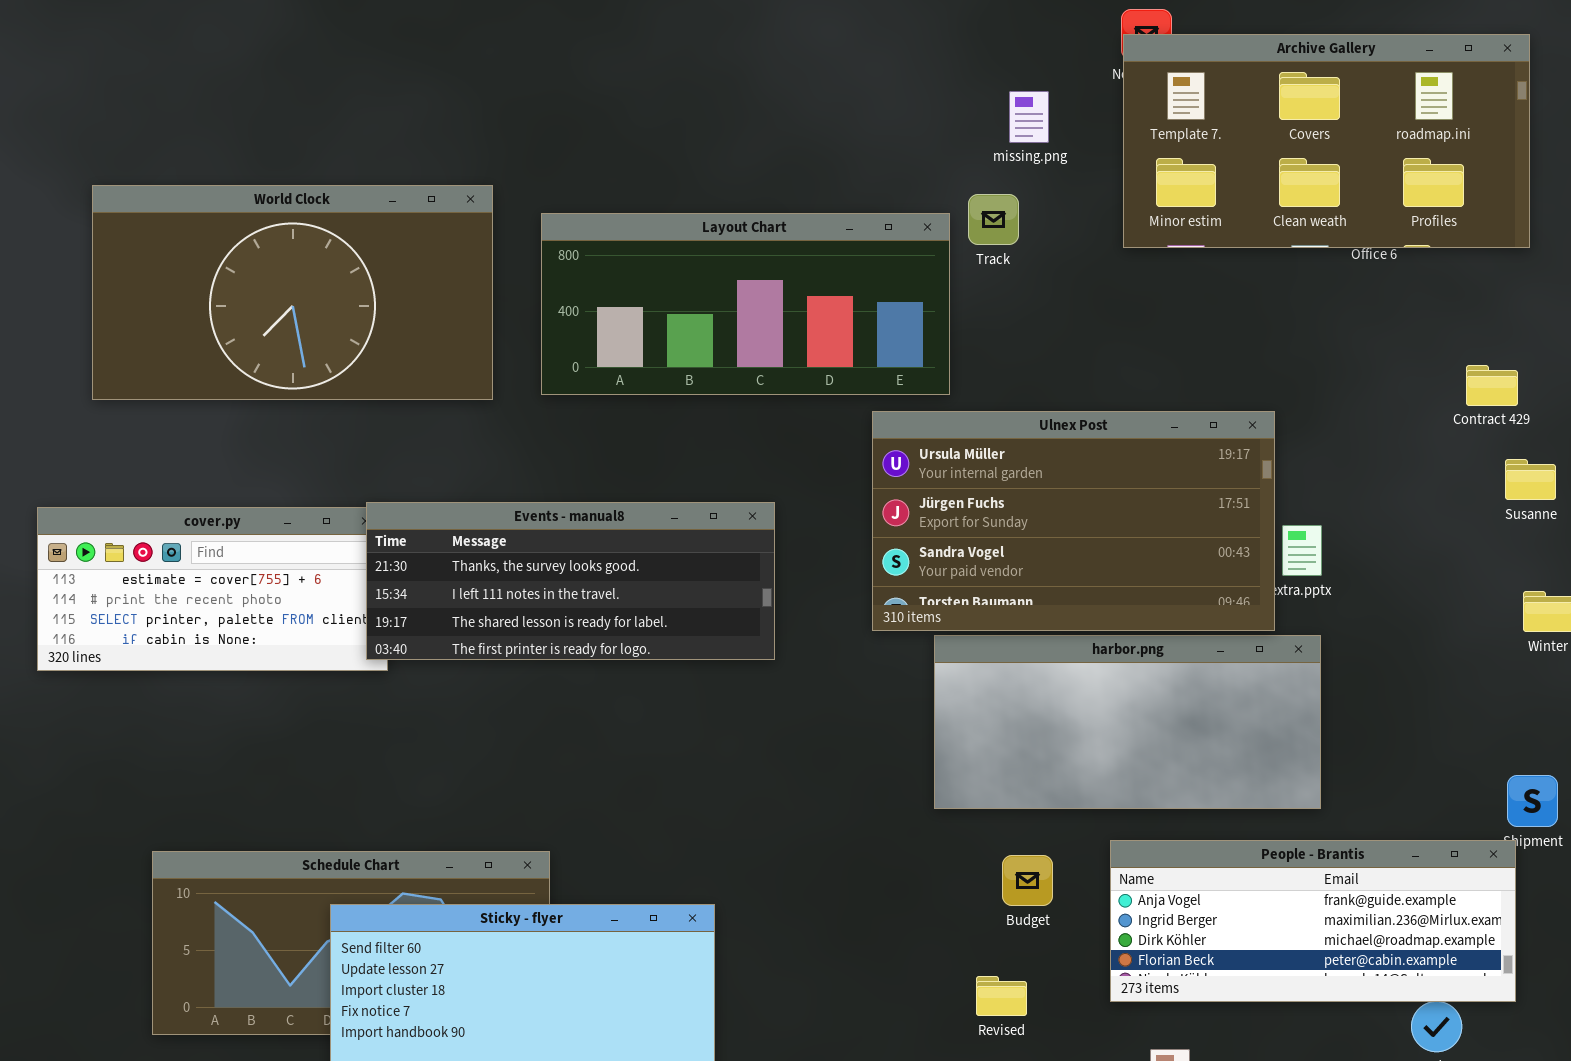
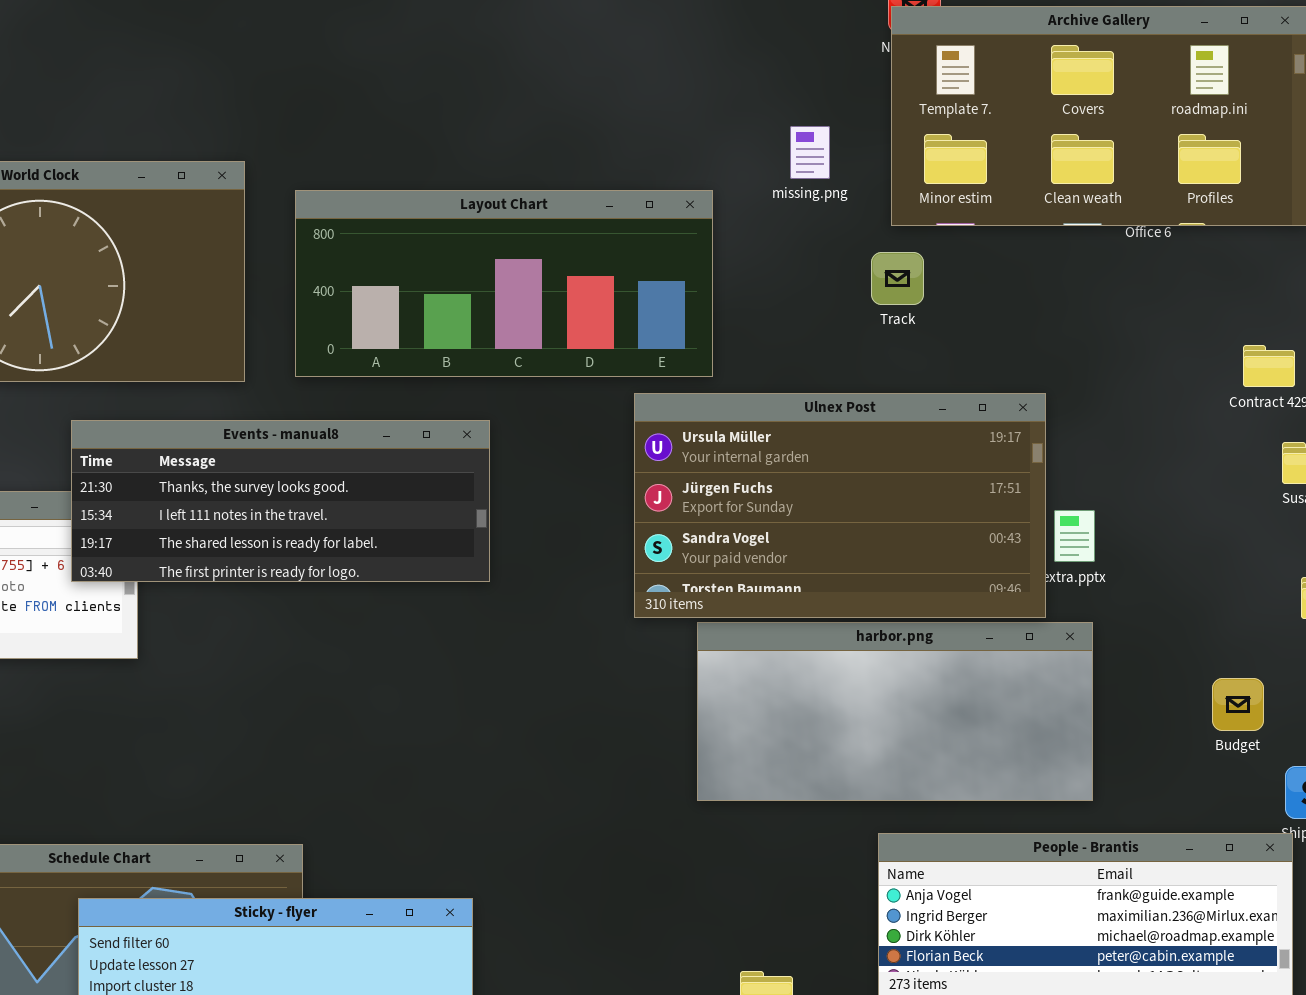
missing.png: [1009,91,1049,143] -> [790,126,830,179], moved
Track: [968,194,1019,245] -> [871,252,924,305], moved
Events - manual8: [366,502,775,660] -> [71,420,490,582], moved
Budget: [1002,855,1053,906] -> [1212,678,1264,731], moved

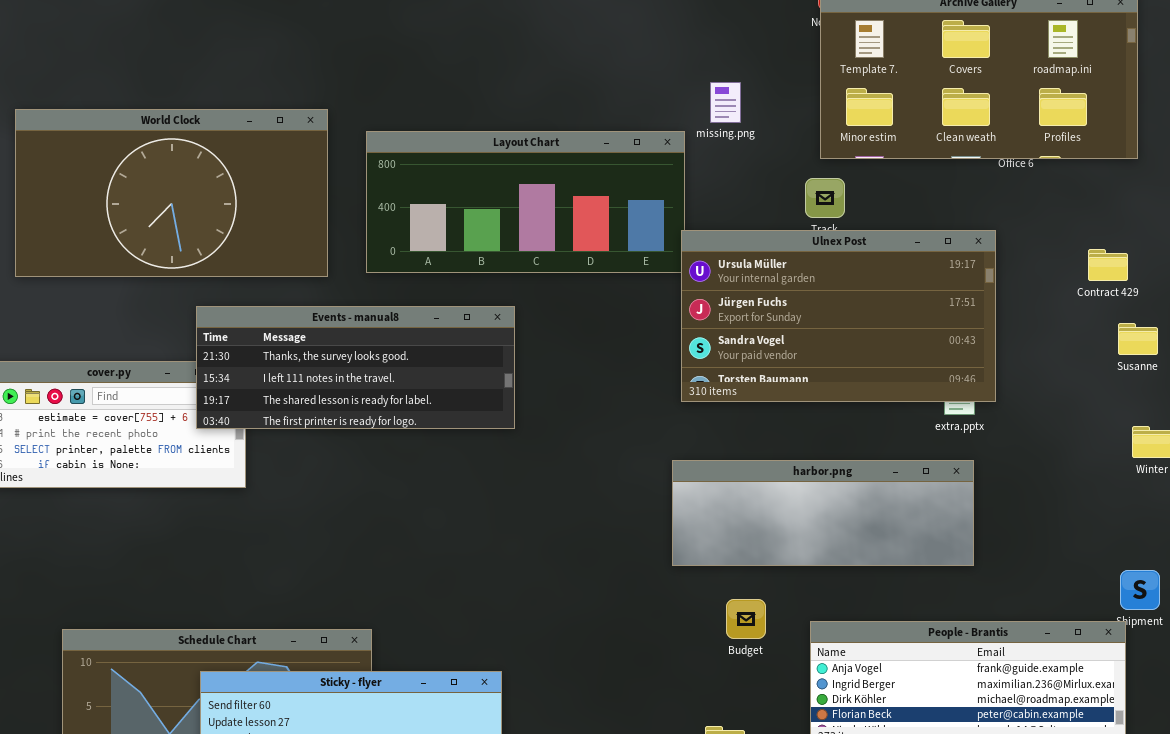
missing.png: [790,126,830,179] -> [710,82,741,123], moved
Ulnex Post: [634,393,1046,618] -> [681,230,996,402], moved
harbor.png: [697,622,1093,801] -> [672,460,974,566], resized
Budget: [1212,678,1264,731] -> [726,599,766,639], moved

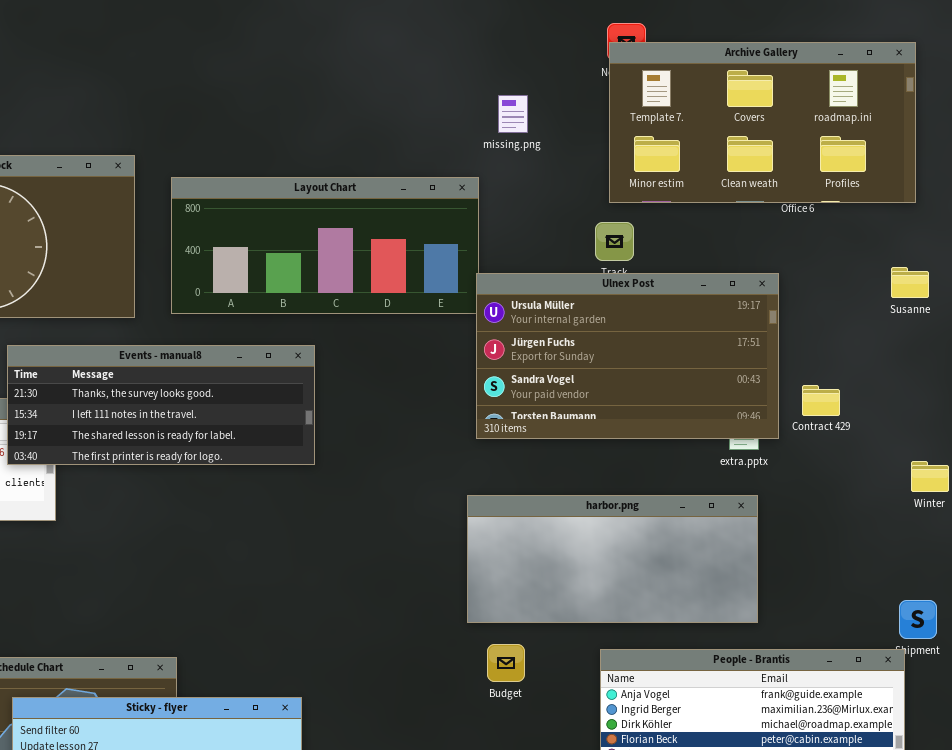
missing.png: [710,82,741,123] -> [498,95,528,133], moved
Contract 429: [1088,249,1128,281] -> [802,385,840,416], moved
Susanne: [1118,323,1158,355] -> [891,267,929,298], moved
harbor.png: [672,460,974,566] -> [467,495,758,623], resized
Budget: [726,599,766,639] -> [487,644,525,682], moved

